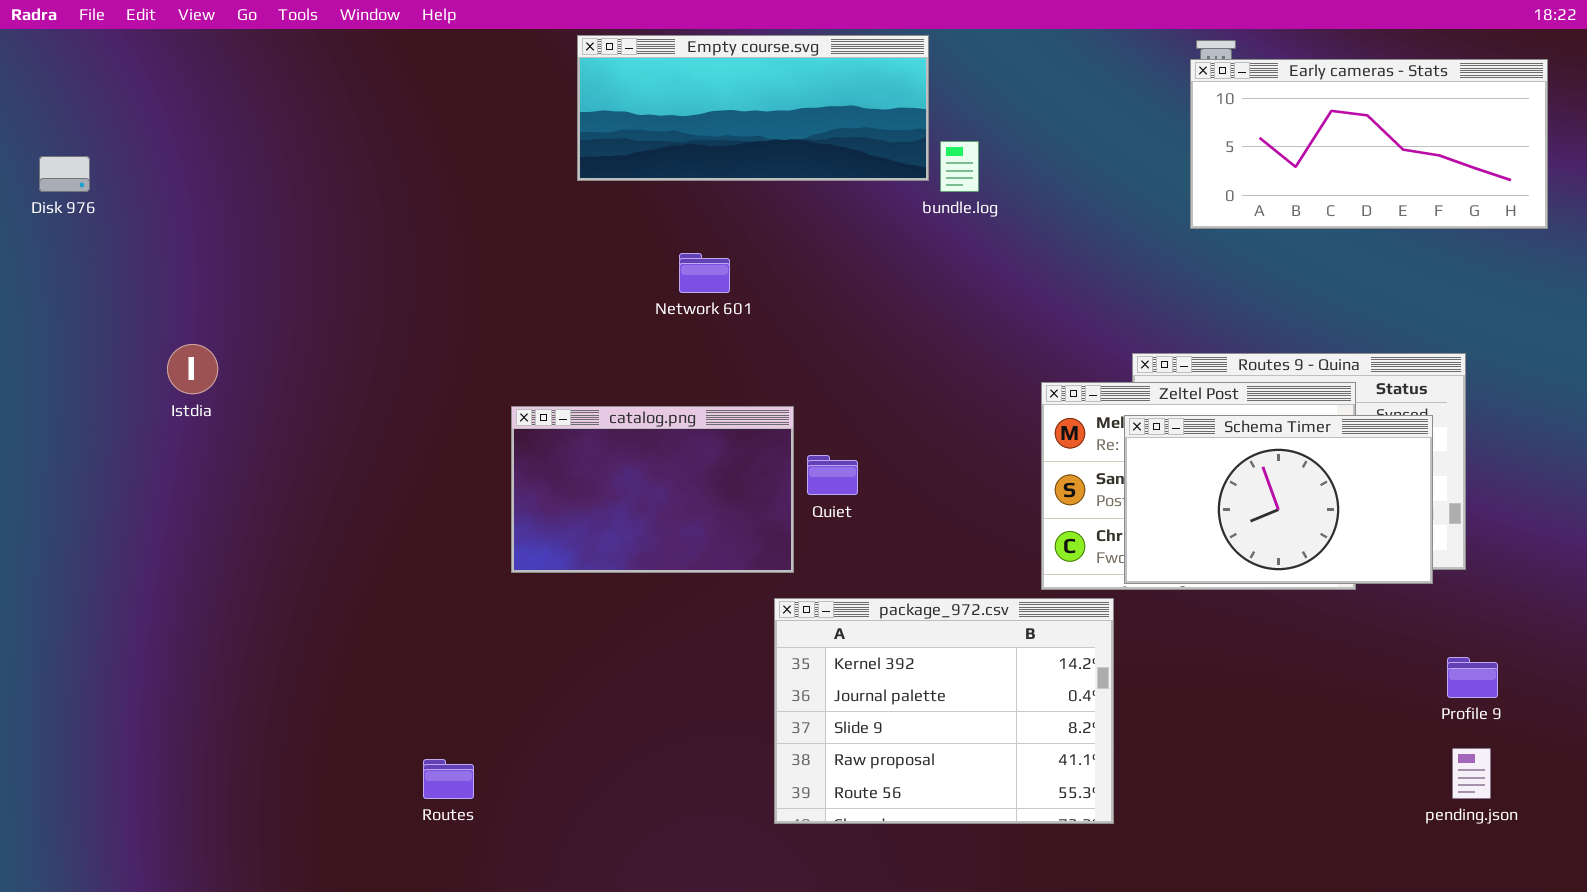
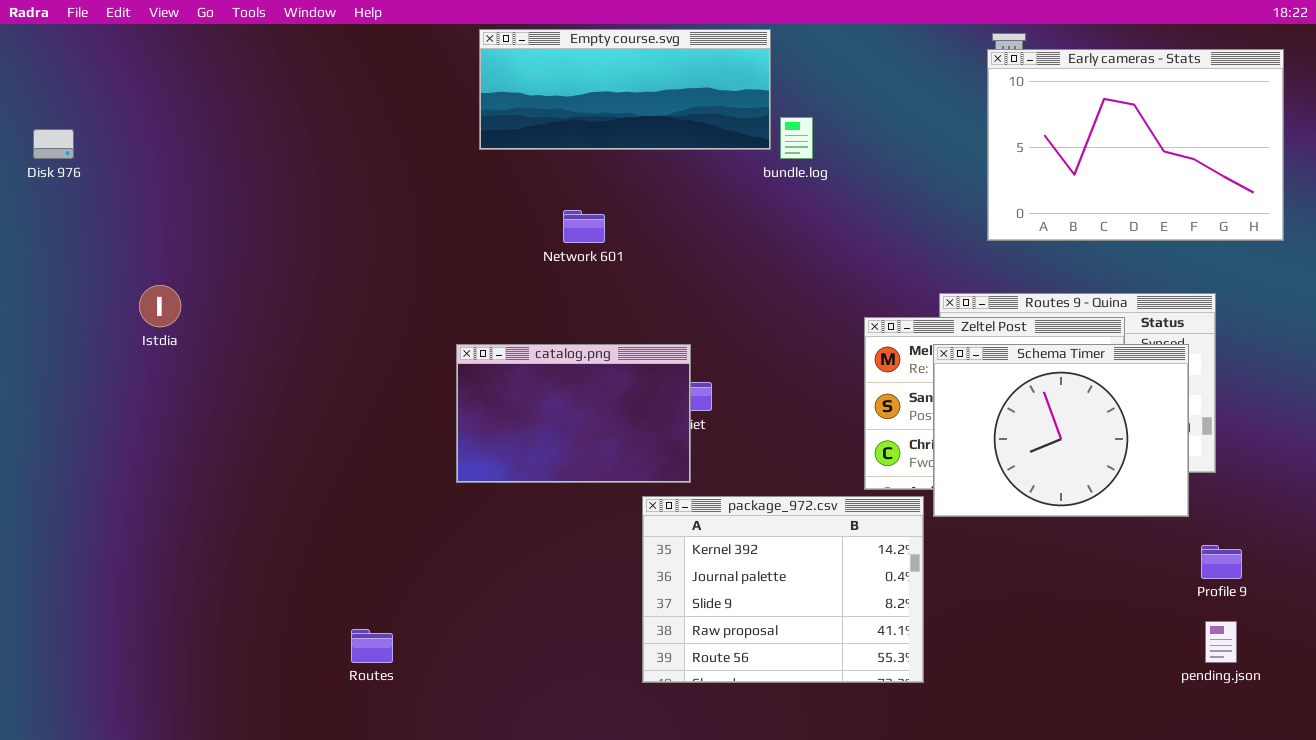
Early cameras - Stats: [1190,59,1548,229] -> [987,49,1284,241], resized
catalog.png: [511,406,794,573] -> [456,344,691,483], moved
Schema Timer: [1124,415,1433,584] -> [933,344,1189,517], resized

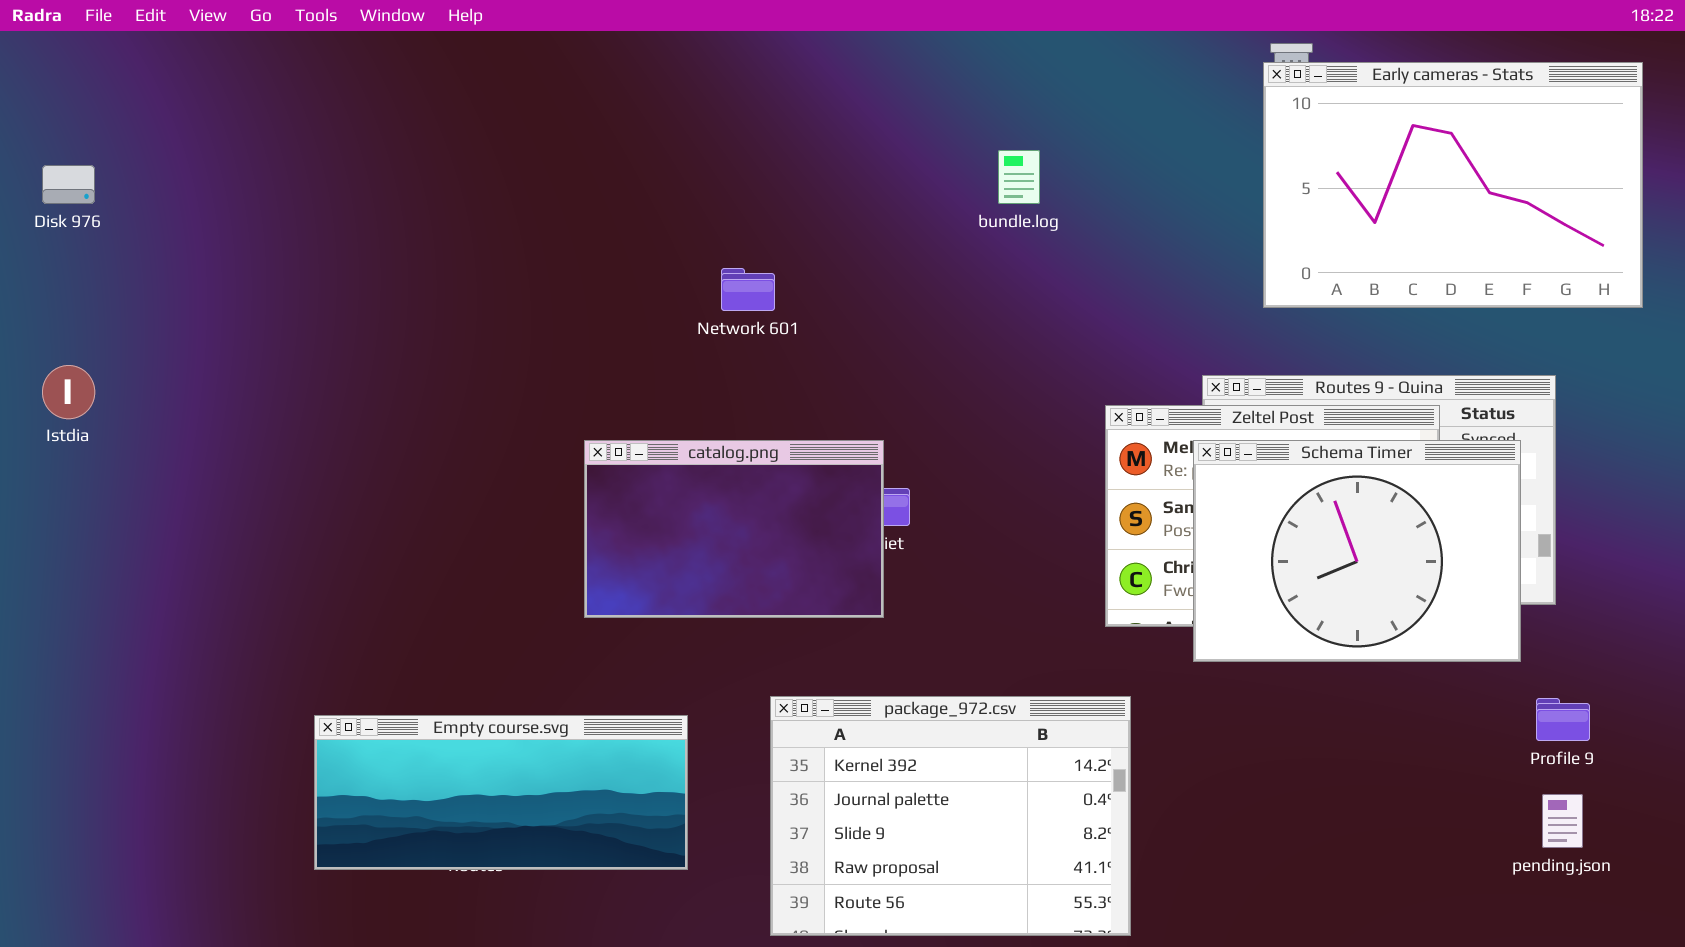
Empty course.svg: [479,29,771,150] -> [314,715,688,870], moved
Istdia: [139,285,181,327] -> [42,365,95,419], moved
package_972.csv: [642,496,924,683] -> [770,696,1131,936], moved

